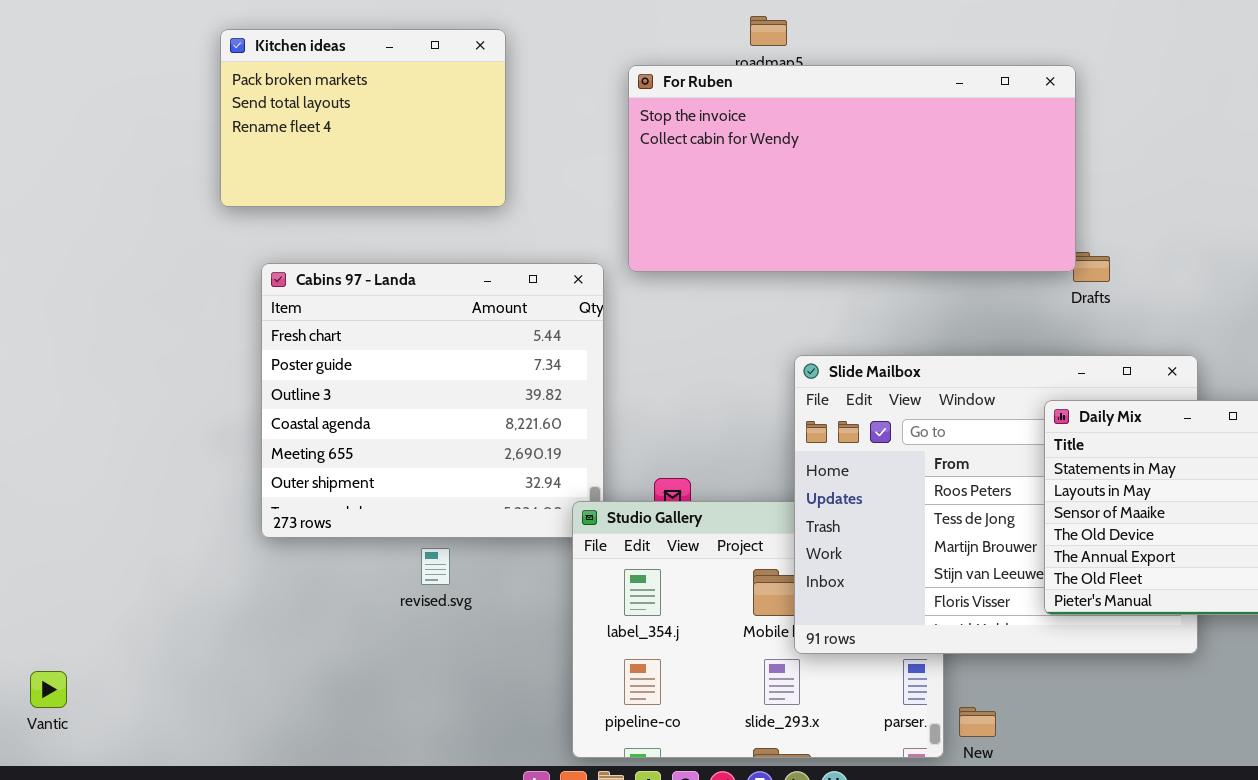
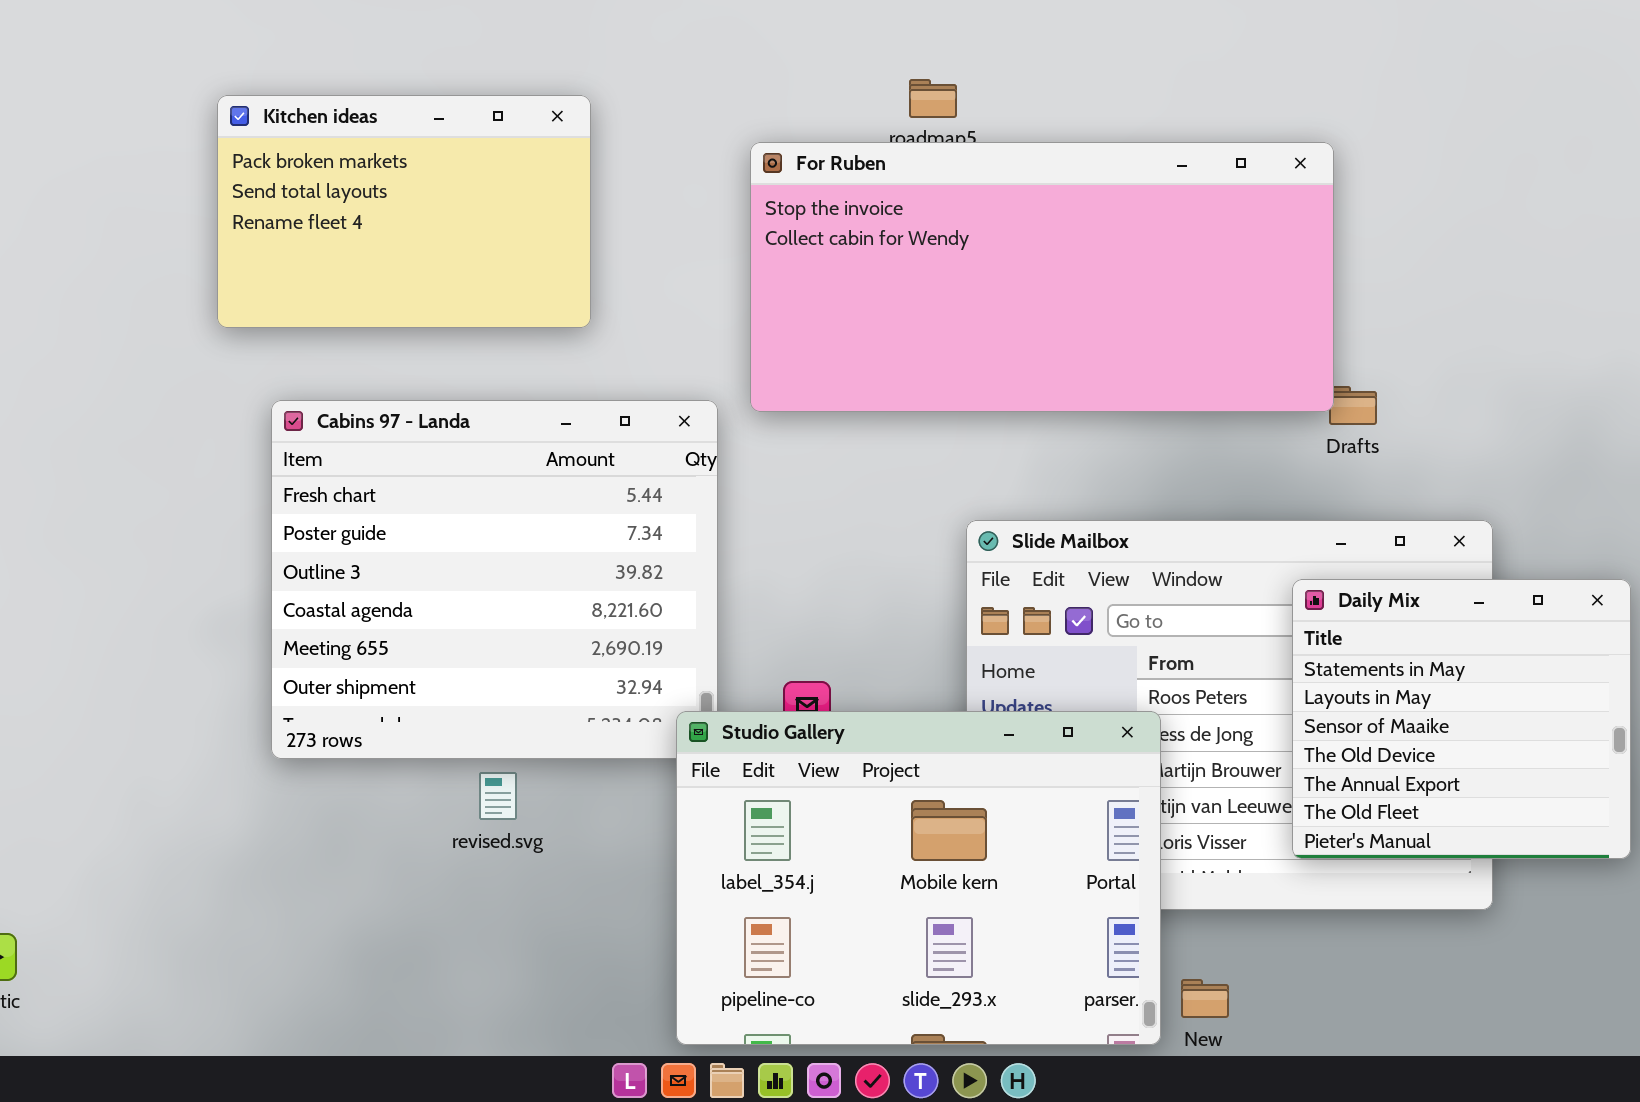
Studio Gallery: [572,501,944,758] -> [676,711,1161,1045], raised

